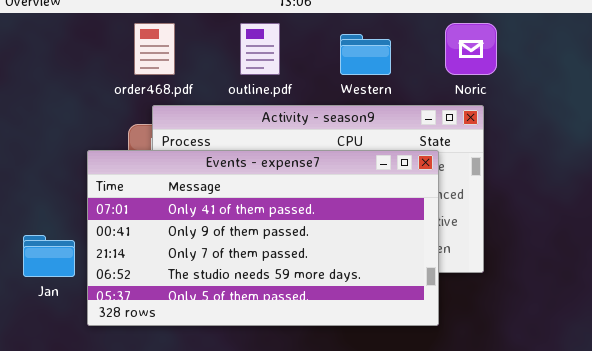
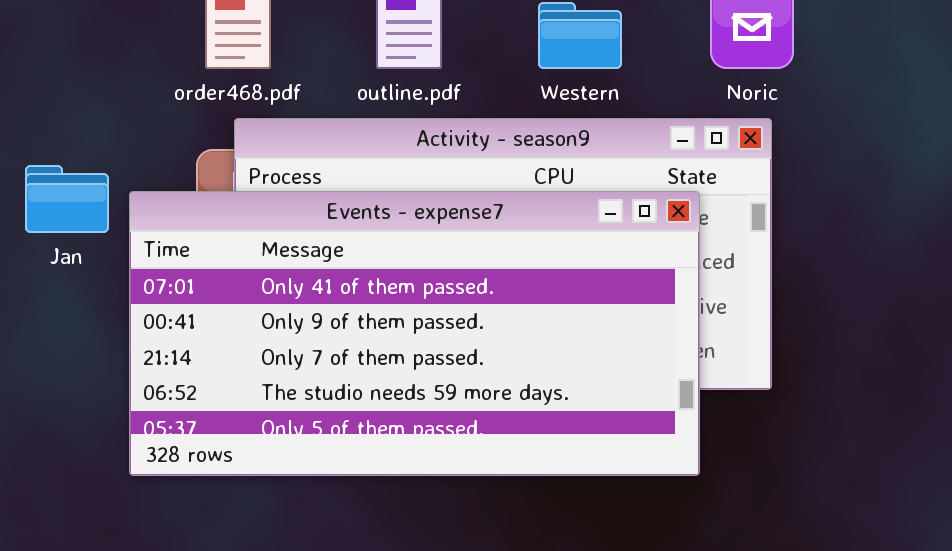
Jan: [23,235,75,277] -> [25,165,109,233], moved

